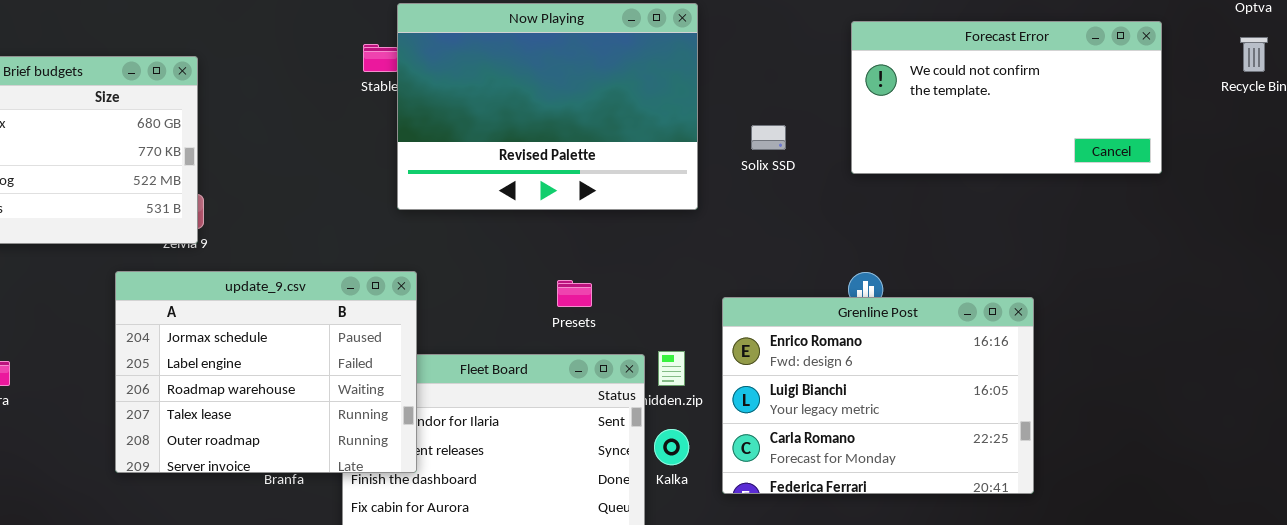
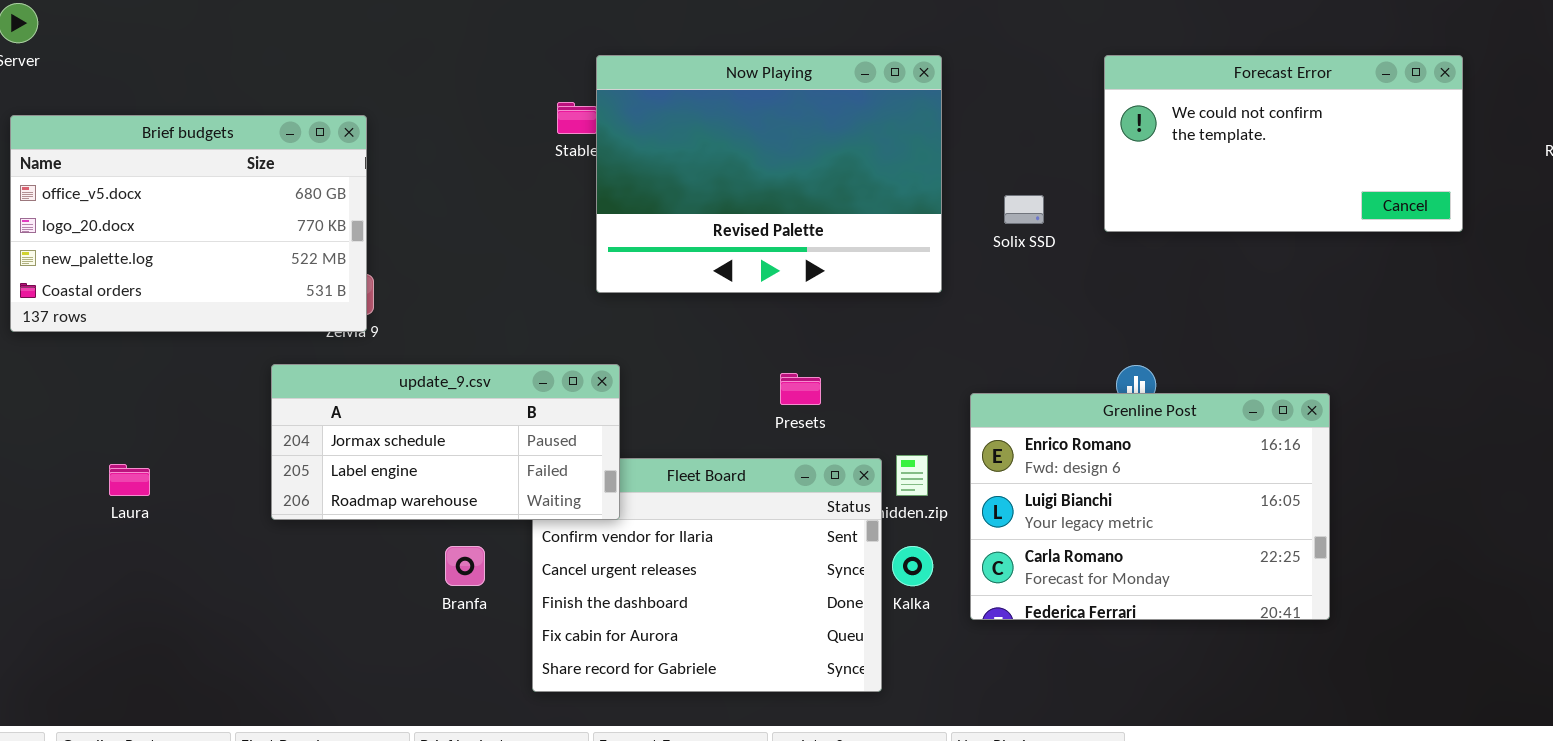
Forecast Error: [851,21,1162,174] -> [1104,55,1463,232], moved
update_9.csv: [115,271,417,473] -> [271,364,620,520], resized

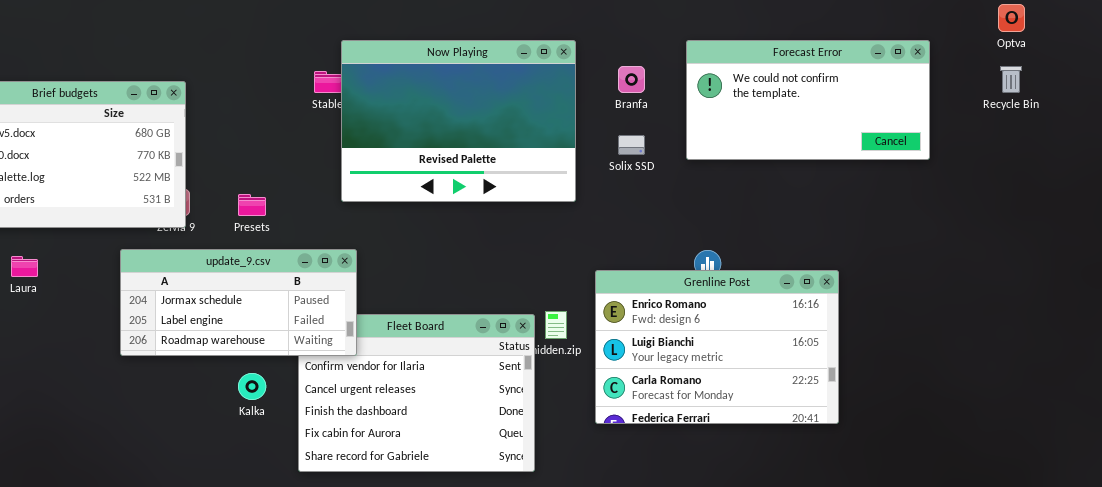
Presets: [780,373,821,405] -> [238,194,266,216], moved
Laura: [109,464,150,496] -> [11,256,38,277], moved
Branfa: [445,546,485,586] -> [618,66,645,93], moved
Kalka: [892,546,933,586] -> [238,373,266,400], moved

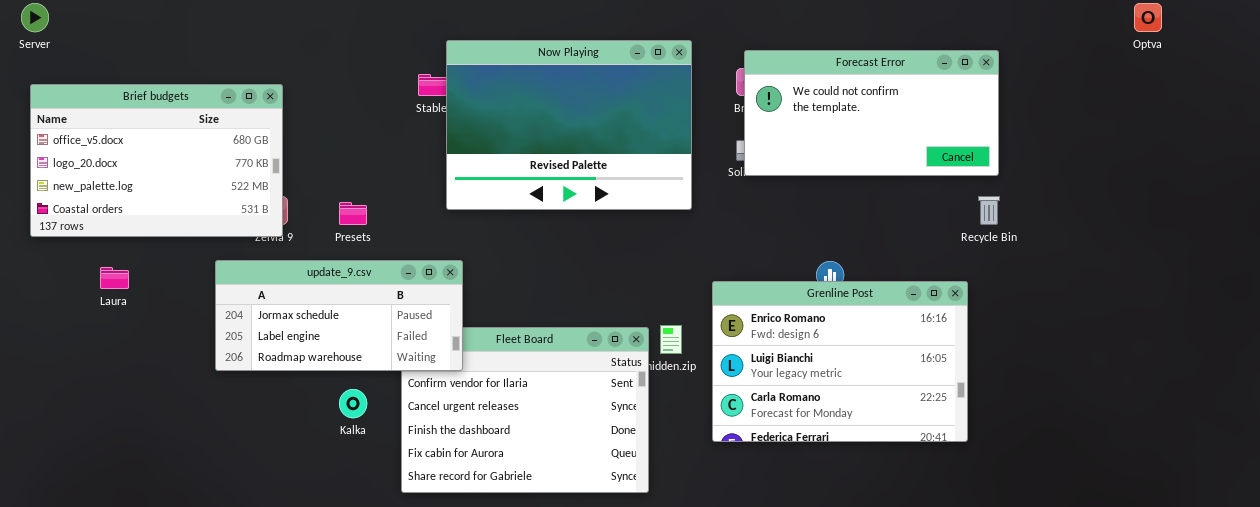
Forecast Error: [686,40,930,160] -> [744,50,999,176], moved
Recycle Bin: [1000,66,1022,93] -> [978,196,1000,225], moved

